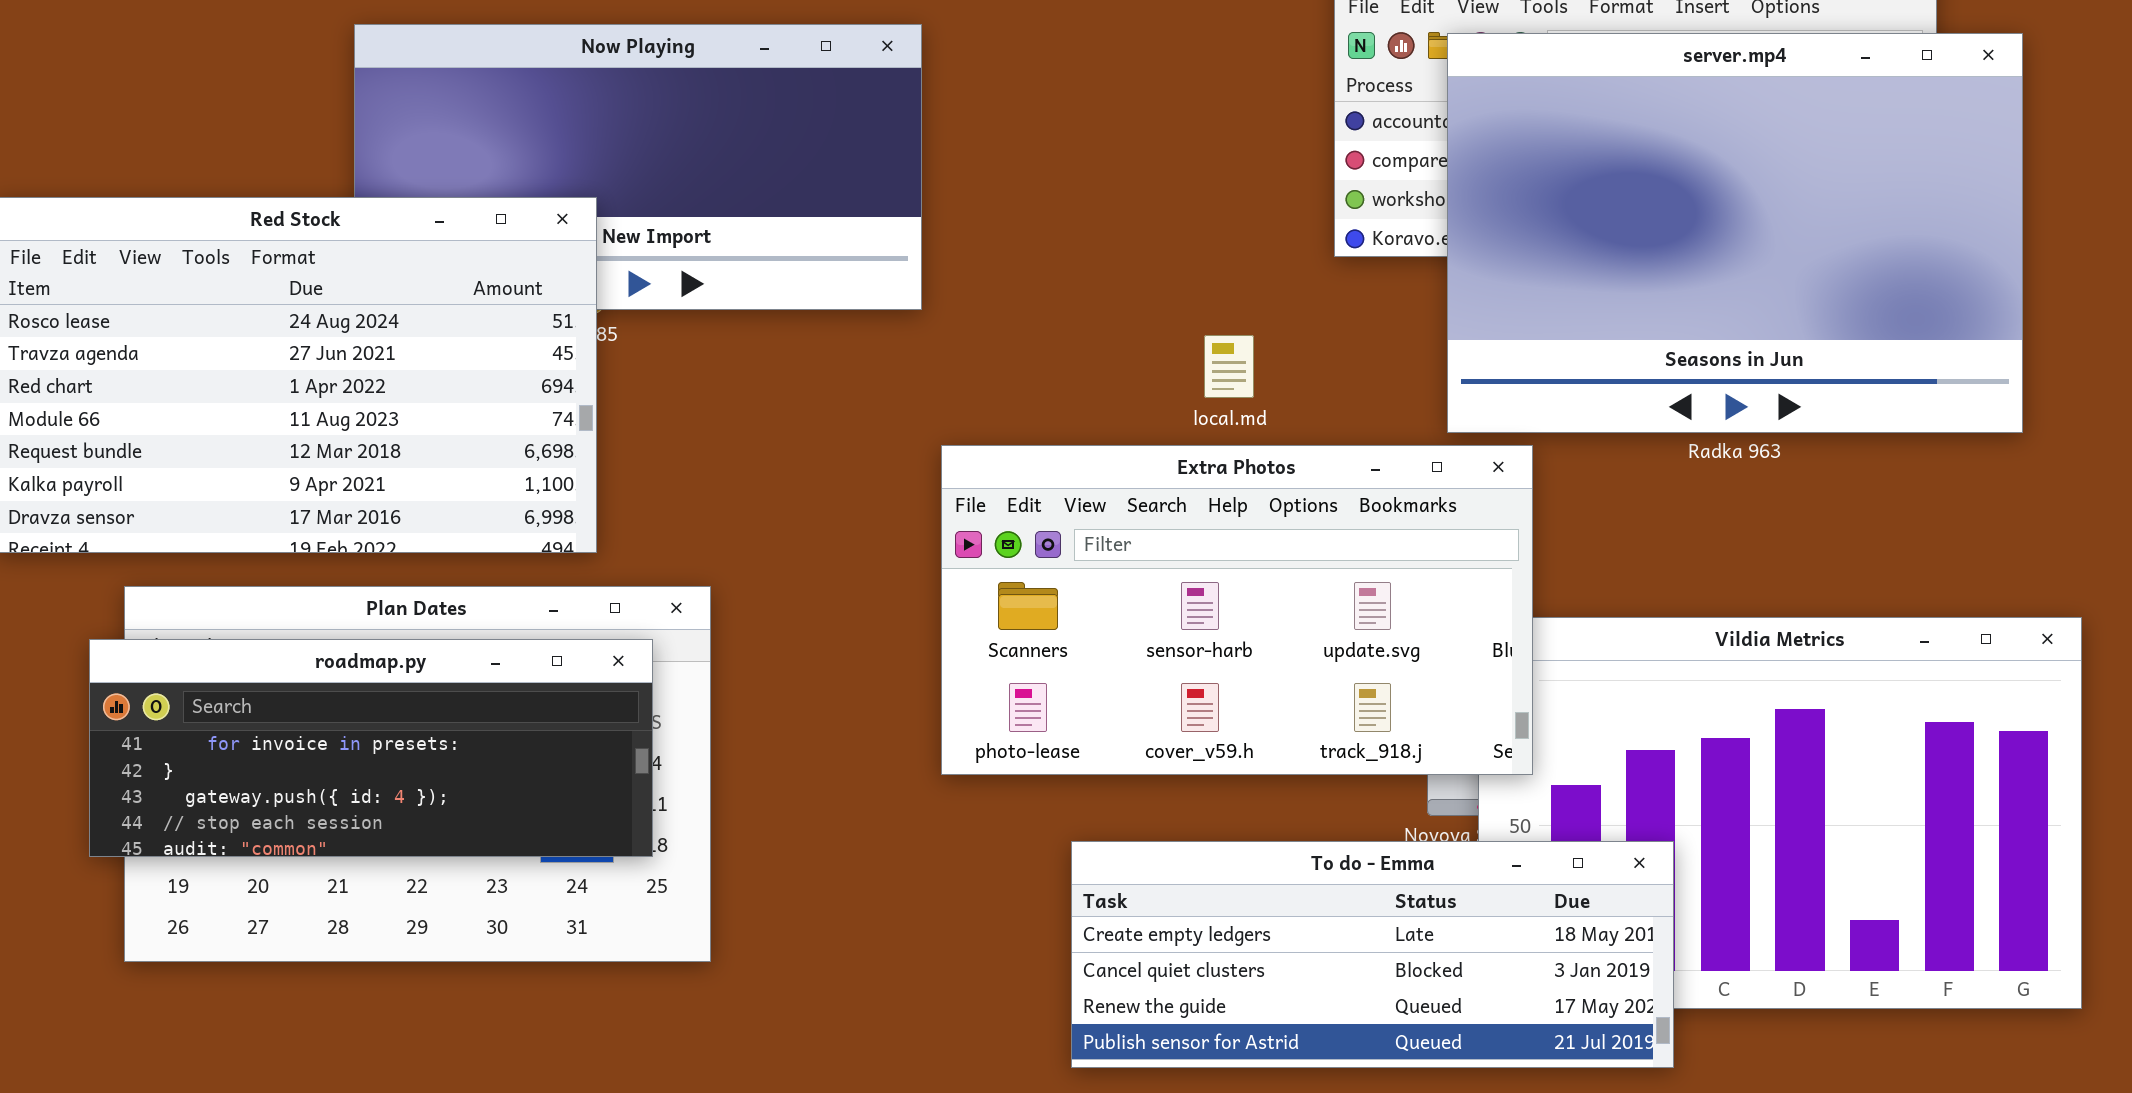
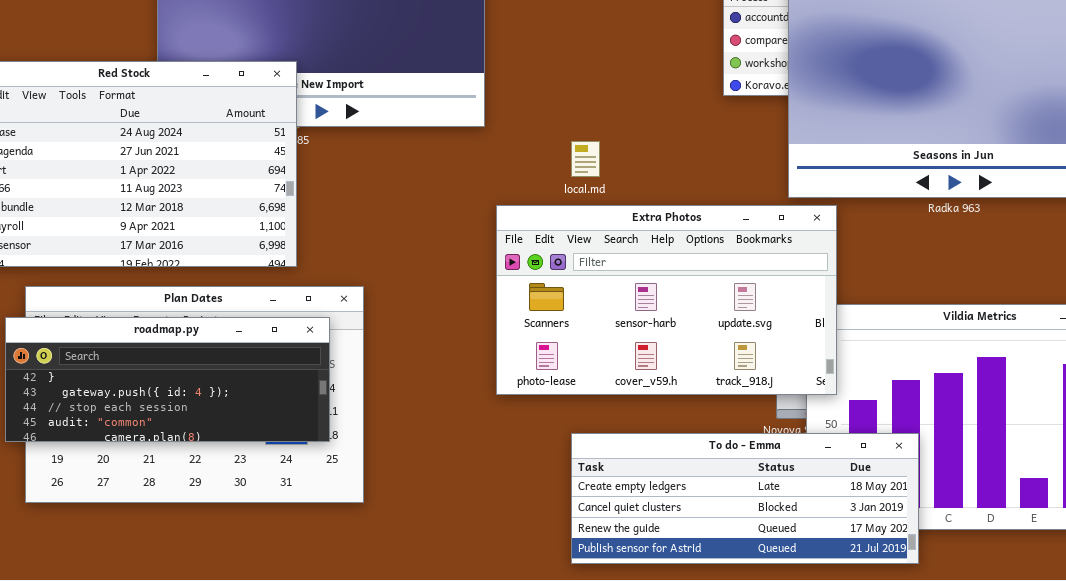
local.md: [1204,335,1254,398] -> [571,141,600,177], moved
roadmap.py: [89,639,653,857] -> [5,317,330,442], scrolled down 1 row

